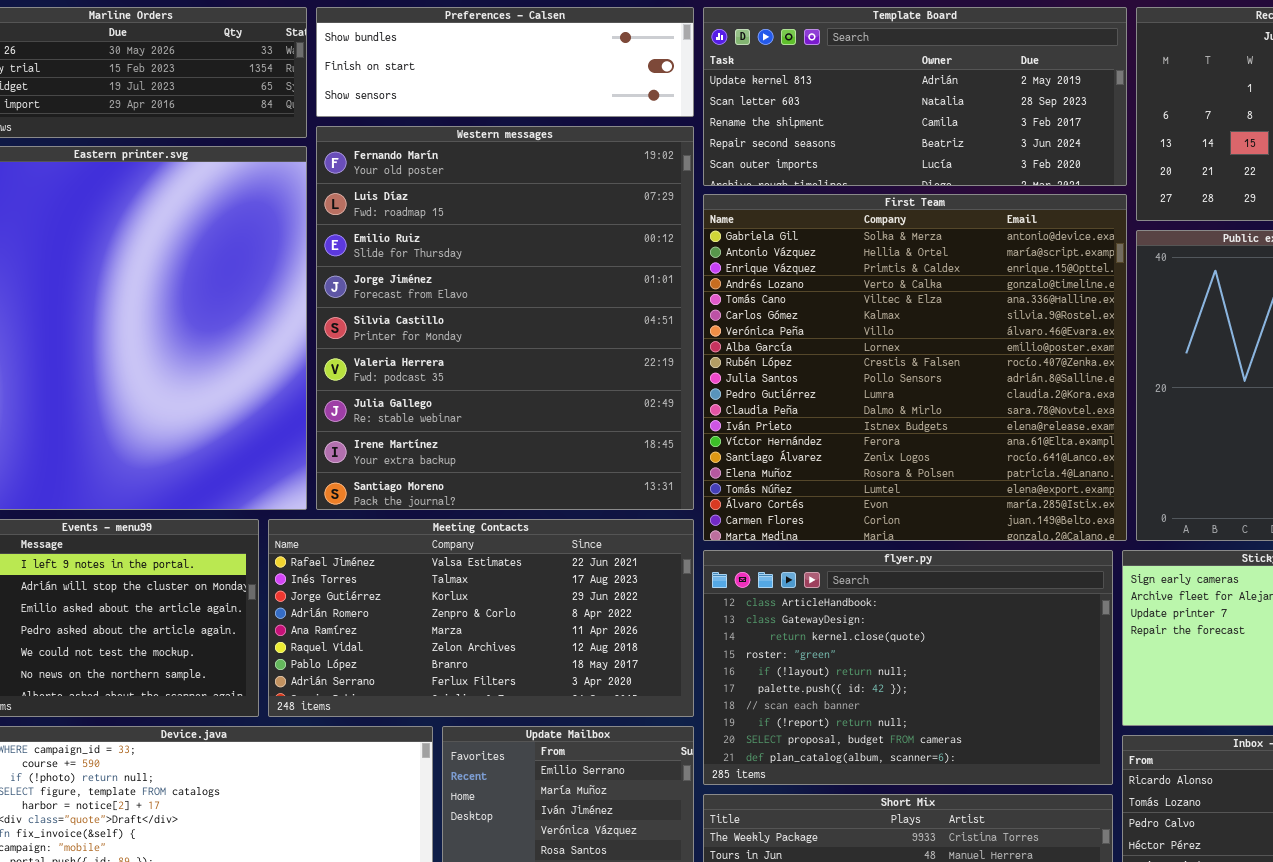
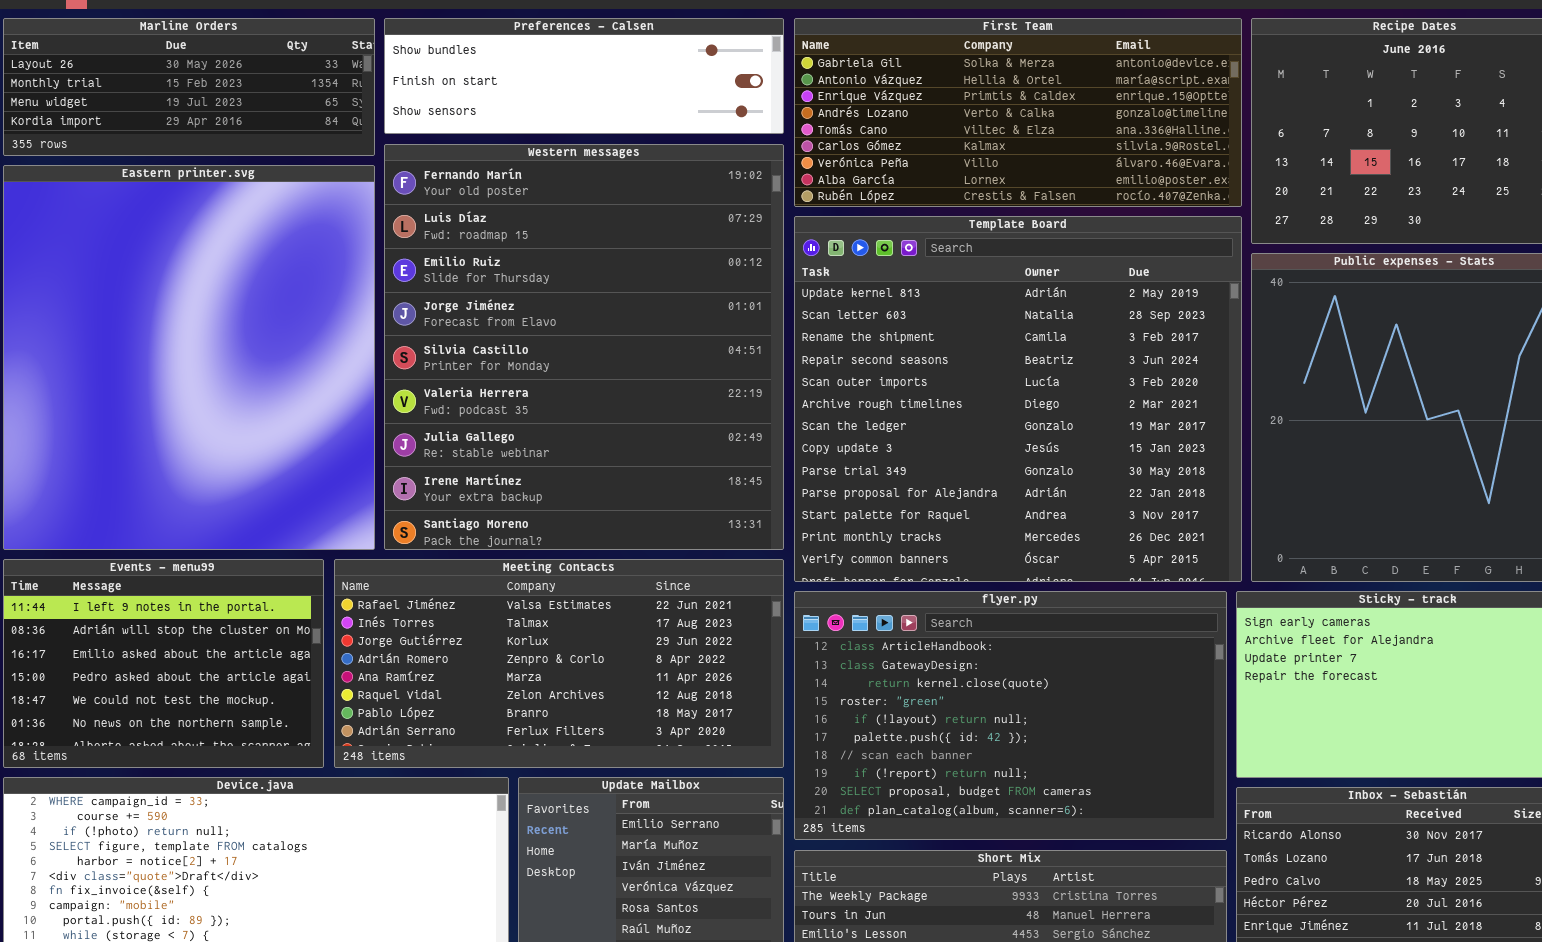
Template Board: [703,7,1127,186] -> [794,216,1242,582], moved, resized
First Team: [703,194,1127,541] -> [794,18,1242,207], moved, resized

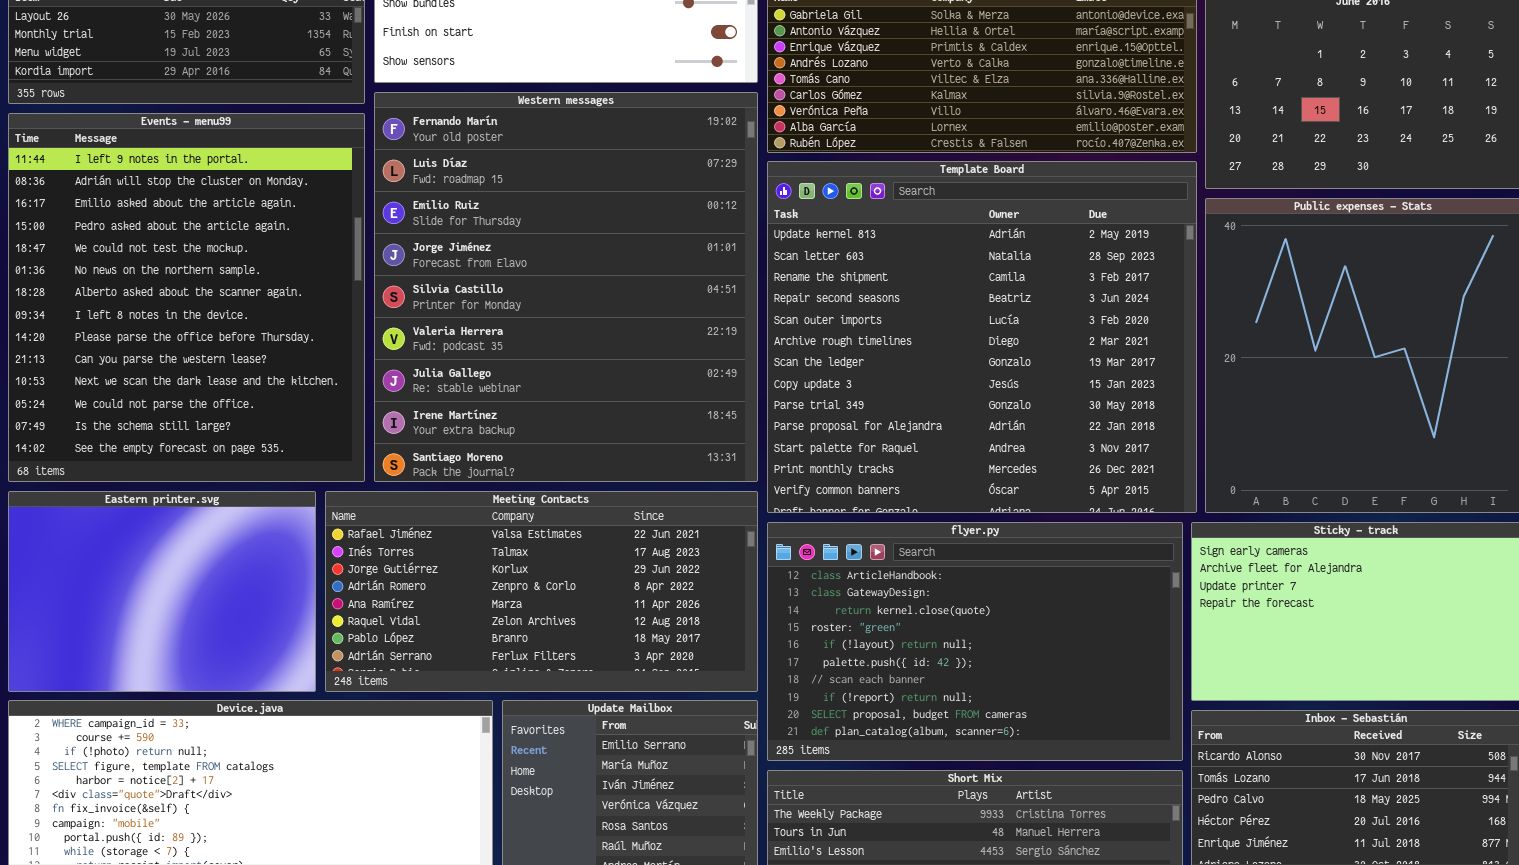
Eastern printer.svg: [3,165,375,550] -> [8,491,316,692], moved, resized
Events - menu99: [3,559,324,768] -> [8,113,365,482], moved, resized

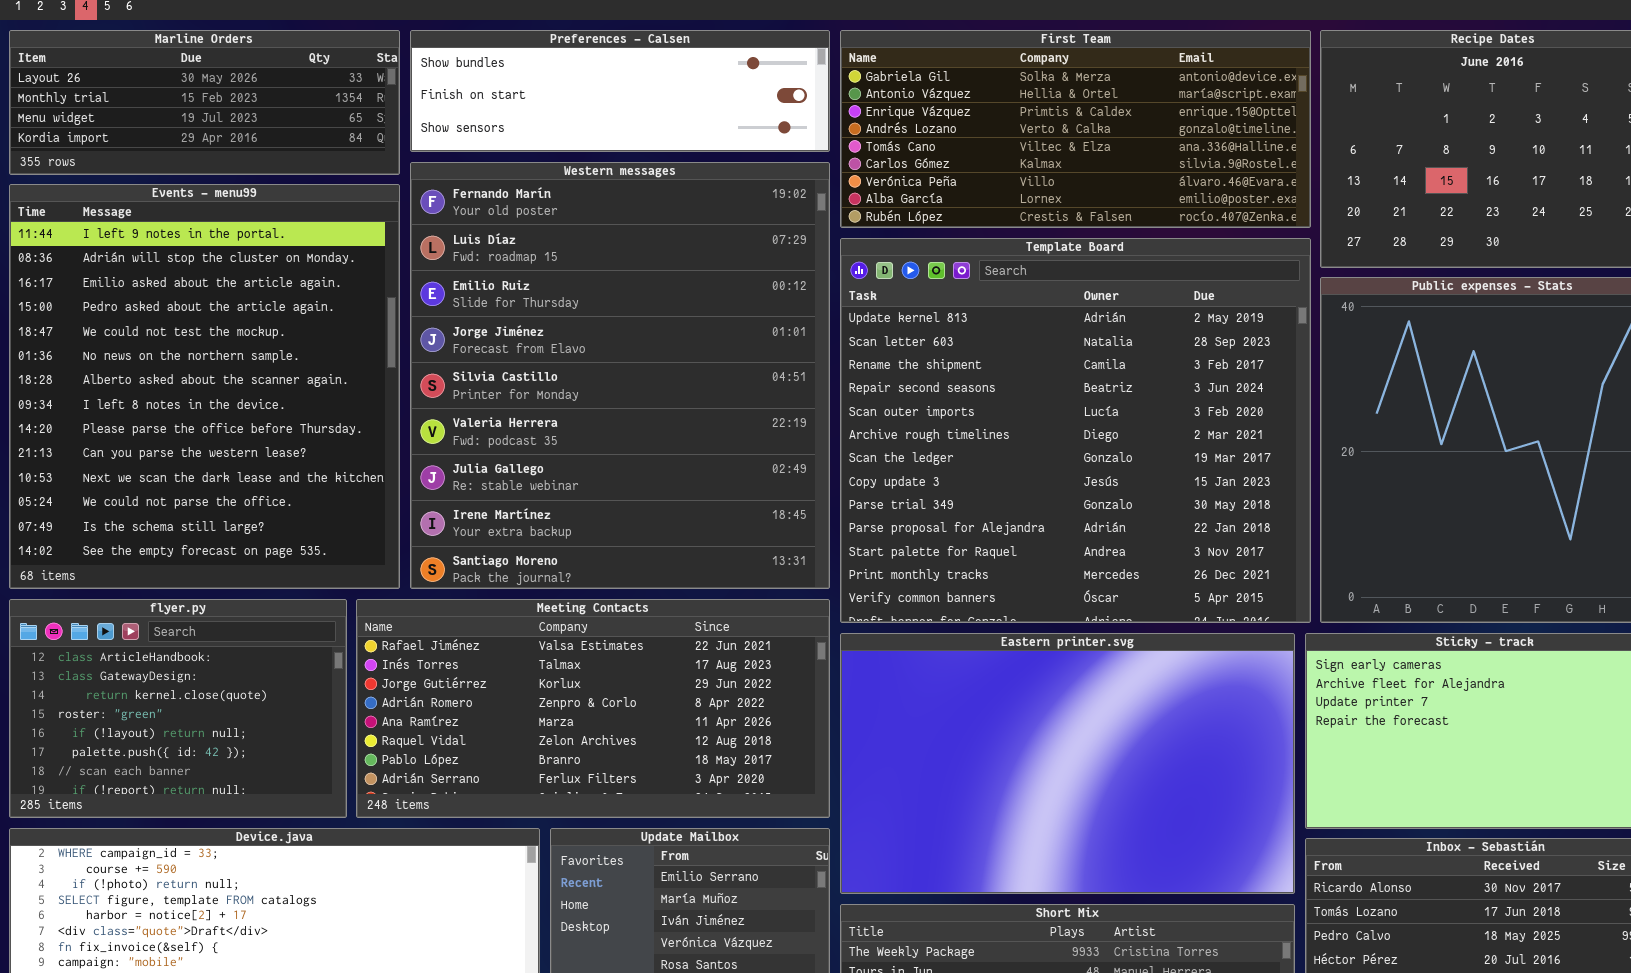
Eastern printer.svg: [8,491,316,692] -> [840,633,1295,894], moved, resized
flyer.py: [767,522,1183,761] -> [9,599,347,818], moved, resized

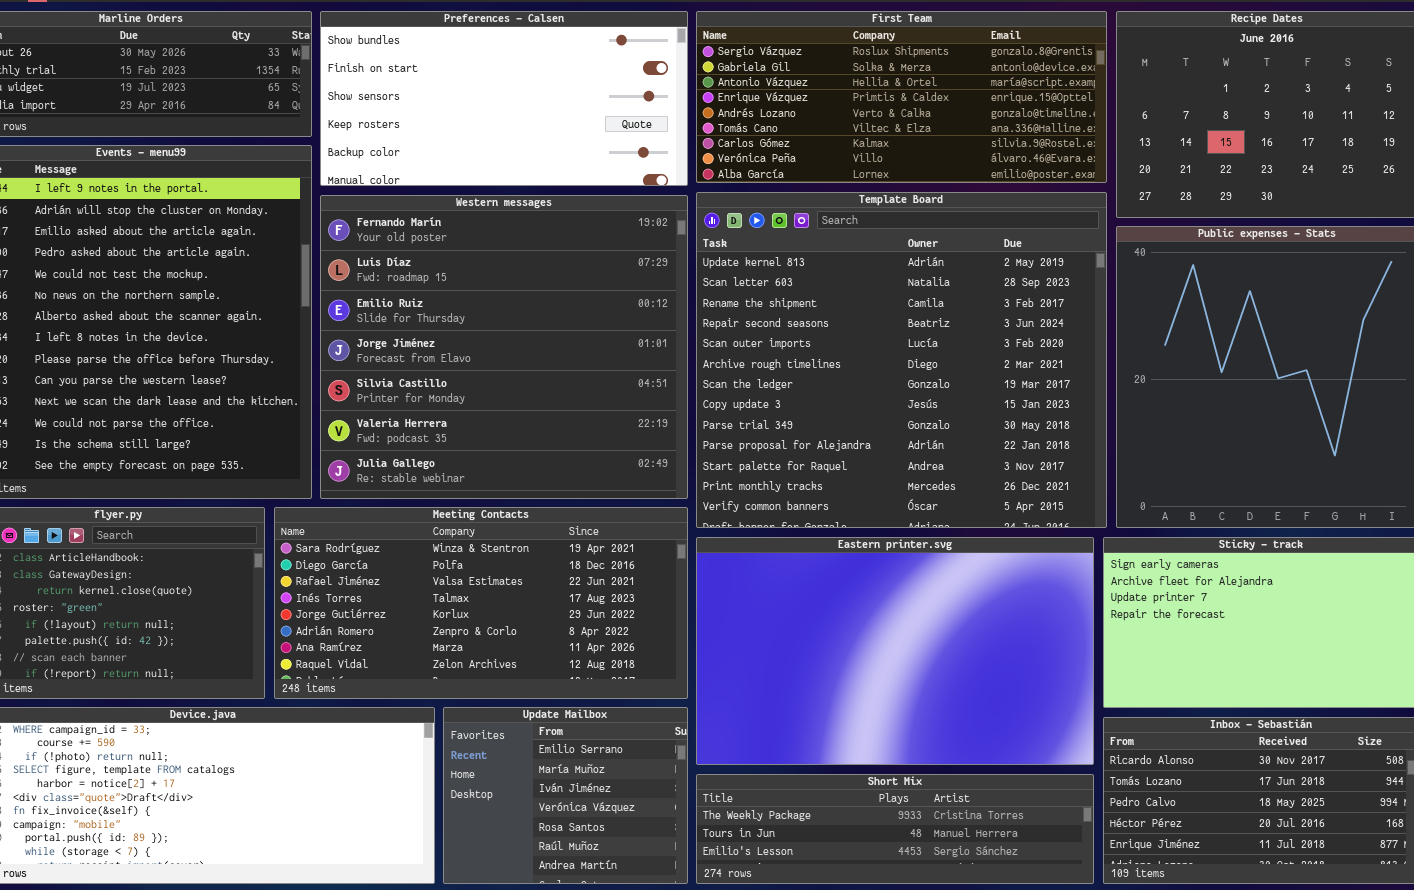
Preferences - Calsen: [410,30,830,152] -> [320,11,688,186], resized
First Team: [840,30,1311,228] -> [696,11,1107,183], scrolled up 1 row
Western messages: [410,162,830,589] -> [320,195,688,499], resized
Meeting Contacts: [356,599,830,818] -> [274,507,688,699], scrolled up 2 rows

